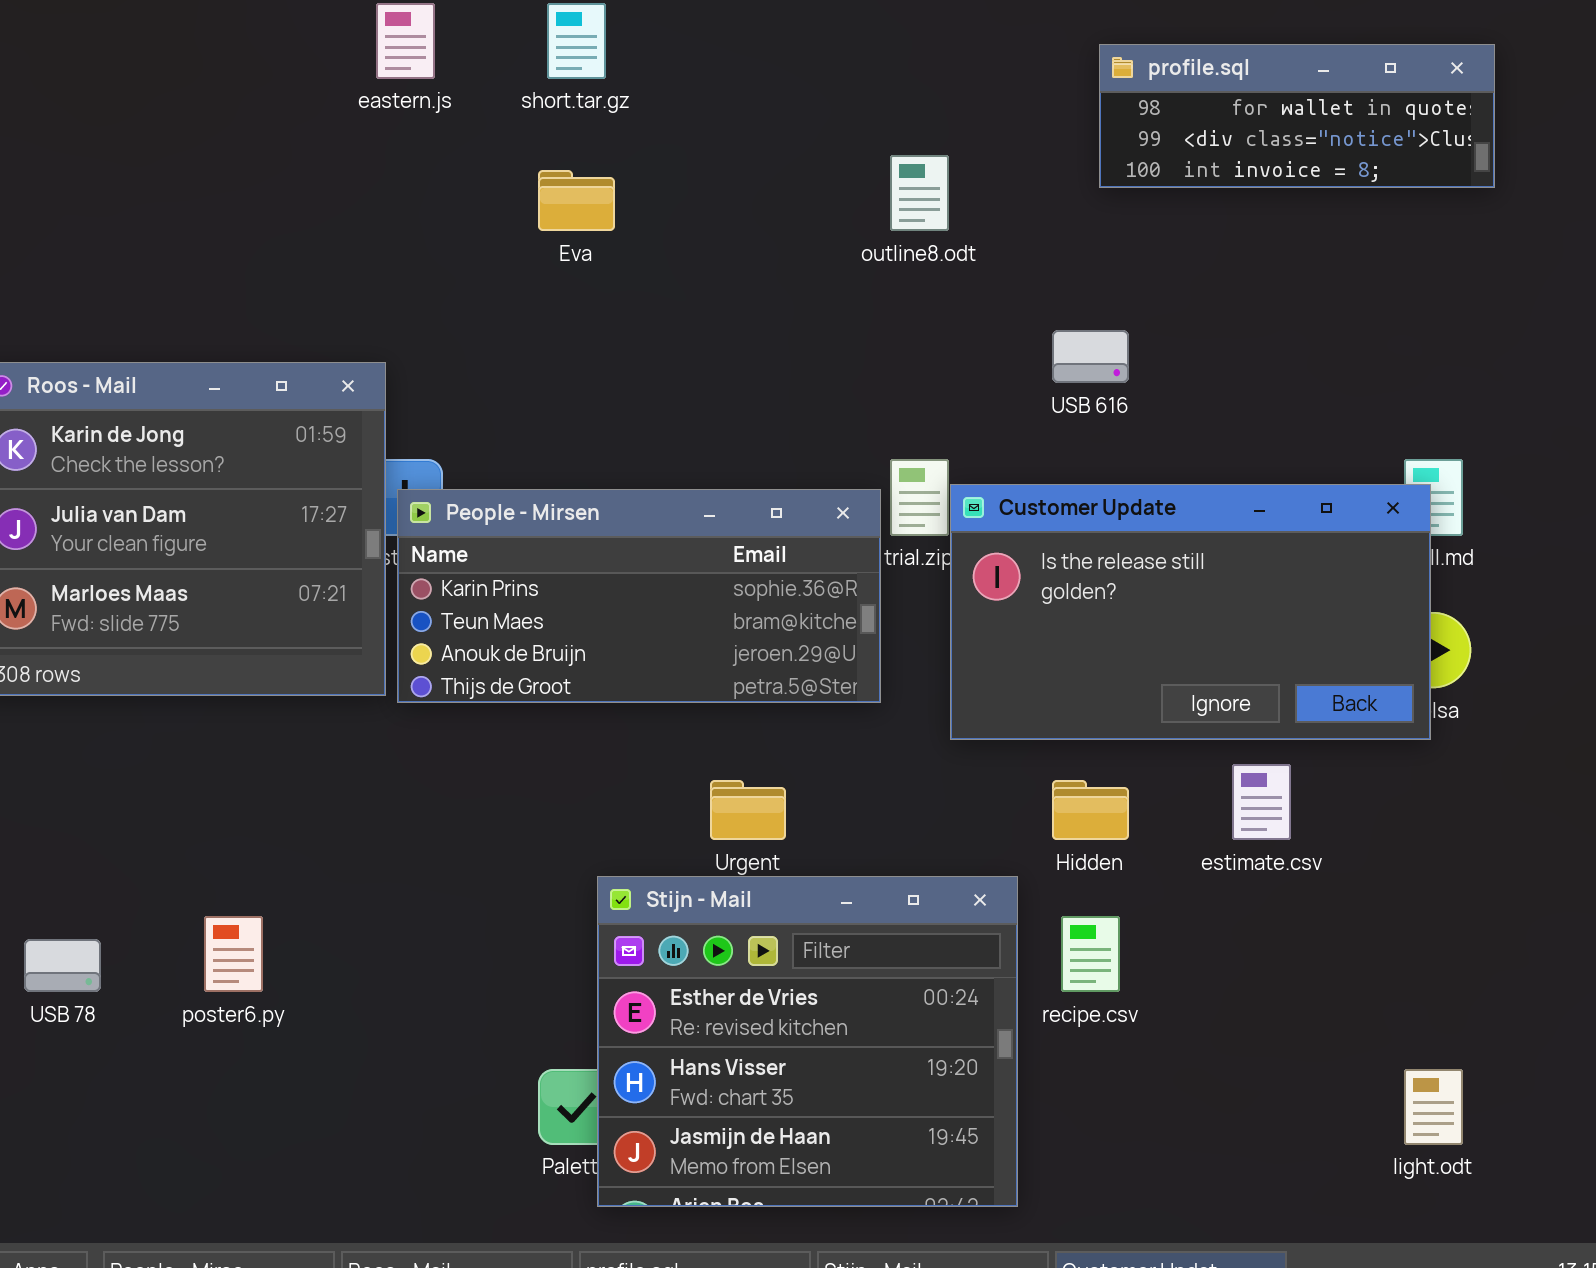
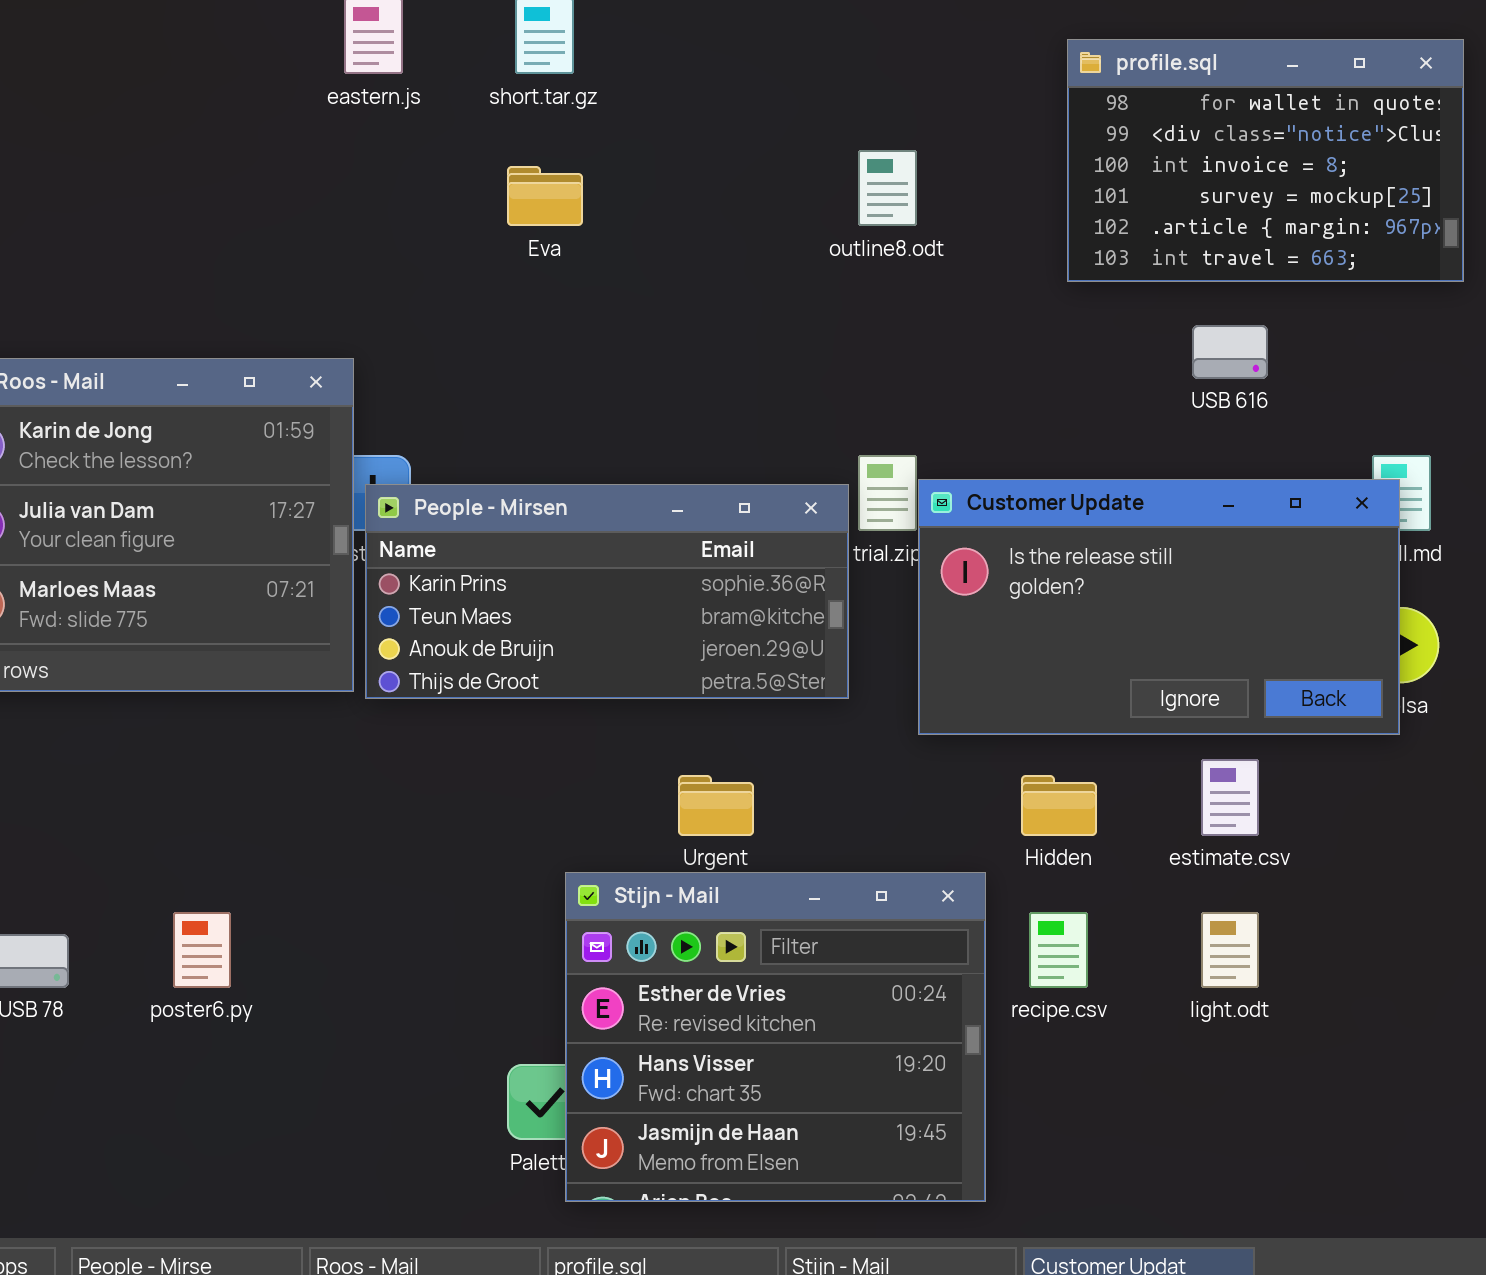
profile.sql: [1099,44,1495,188] -> [1067,39,1464,282], resized
USB 616: [1052,330,1129,383] -> [1192,325,1268,379], moved
light.odt: [1404,1069,1463,1145] -> [1201,912,1259,988], moved

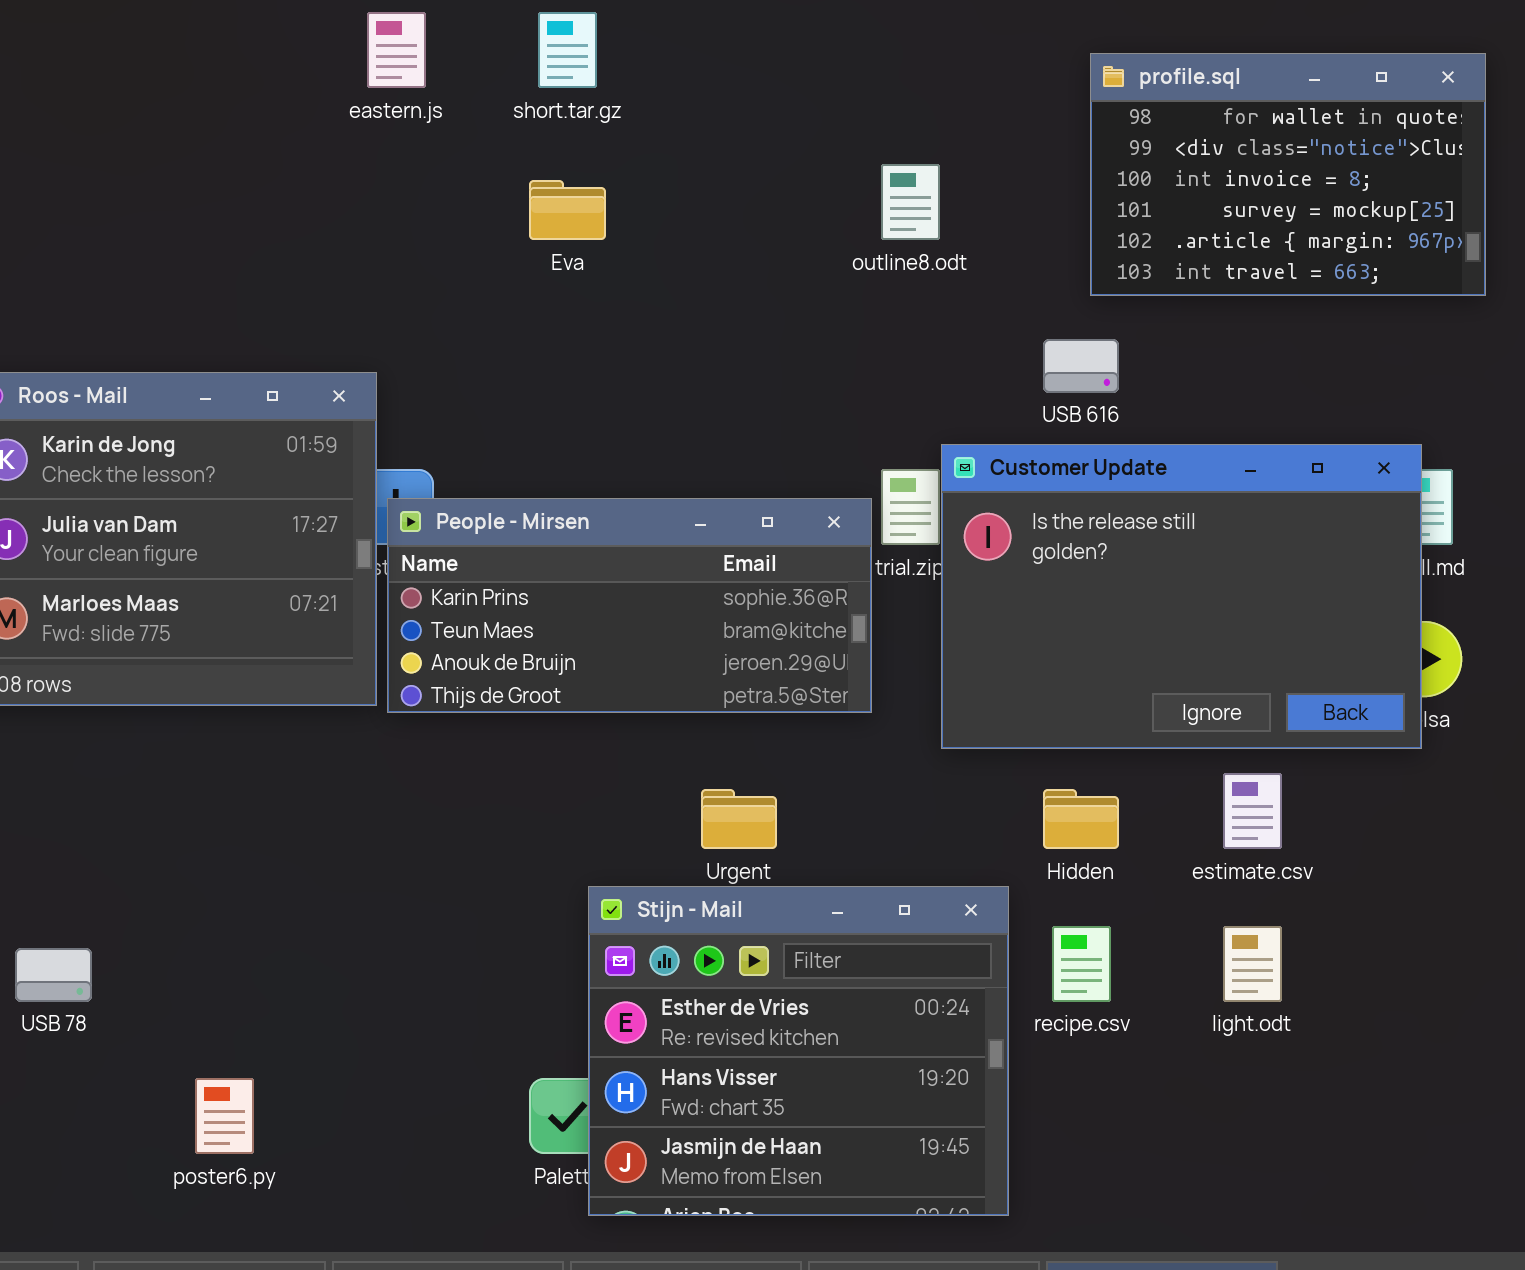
USB 616: [1192,325,1268,379] -> [1043,339,1119,393], moved
Customer Update: [918,479,1400,735] -> [941,444,1422,749], resized
poster6.py: [173,912,231,988] -> [195,1078,254,1154], moved

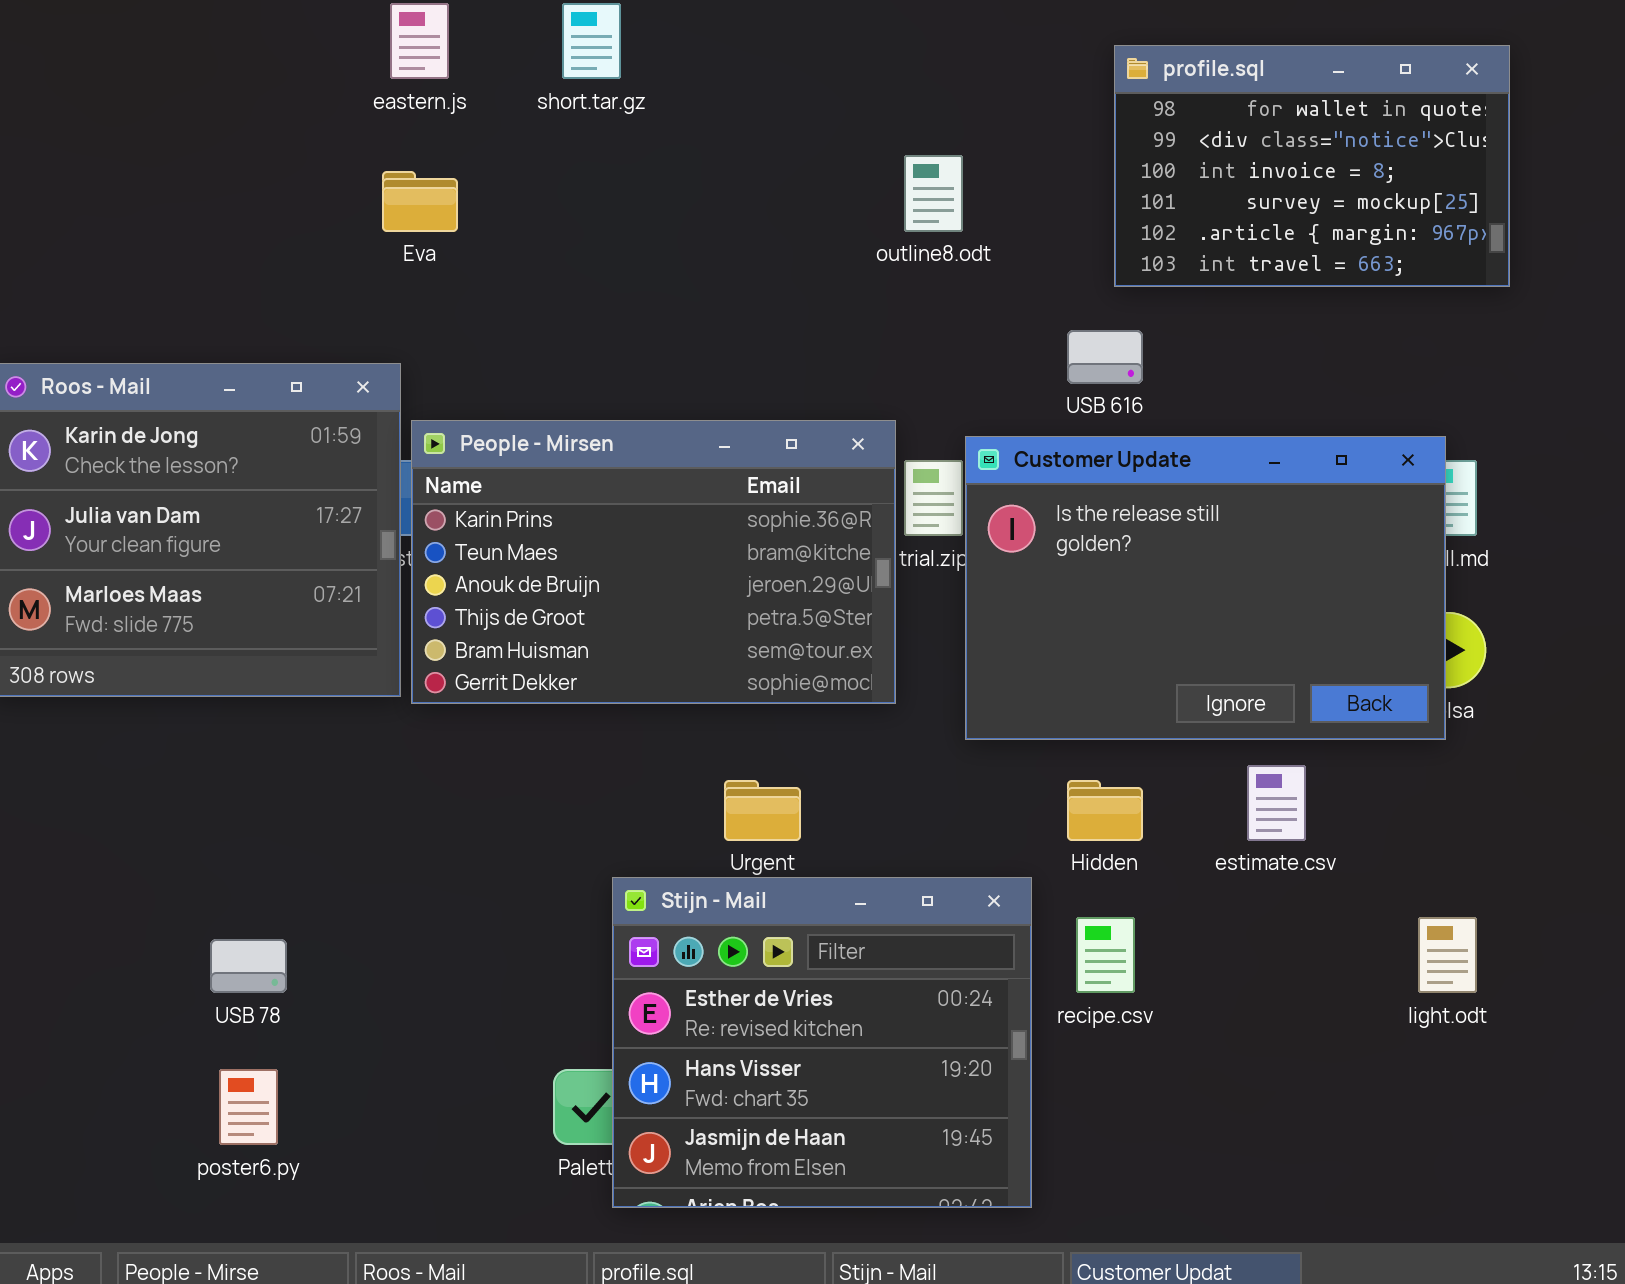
Eva: [529,180,606,240] -> [382,171,458,232], moved
People - Mirsen: [387,498,872,713] -> [411,420,896,704], resized
light.odt: [1223,926,1282,1002] -> [1418,917,1477,993], moved
USB 78: [15,948,92,1002] -> [210,939,287,993], moved

